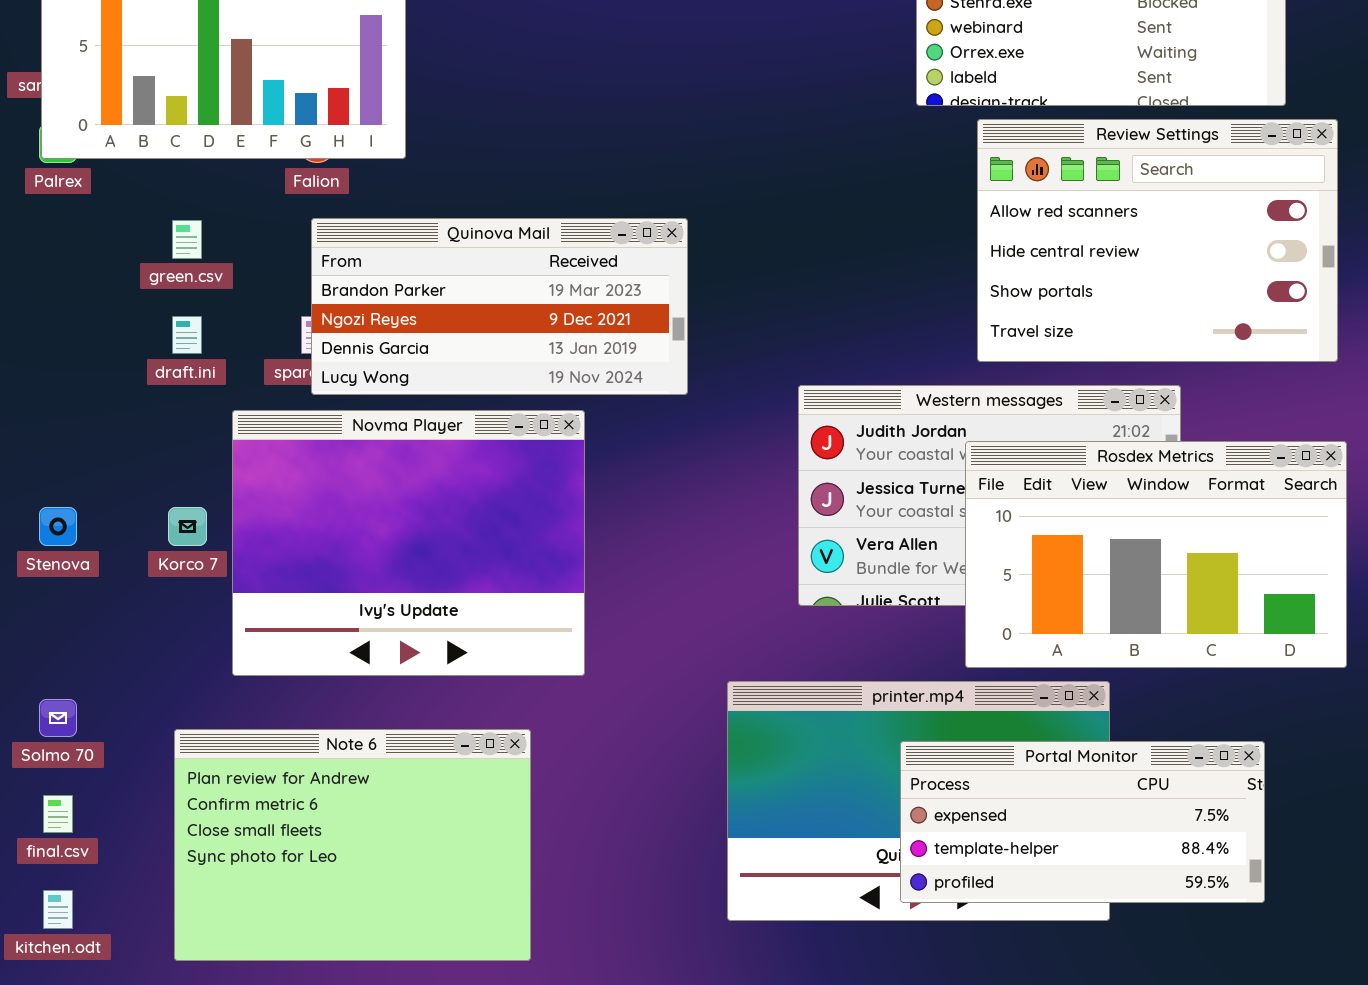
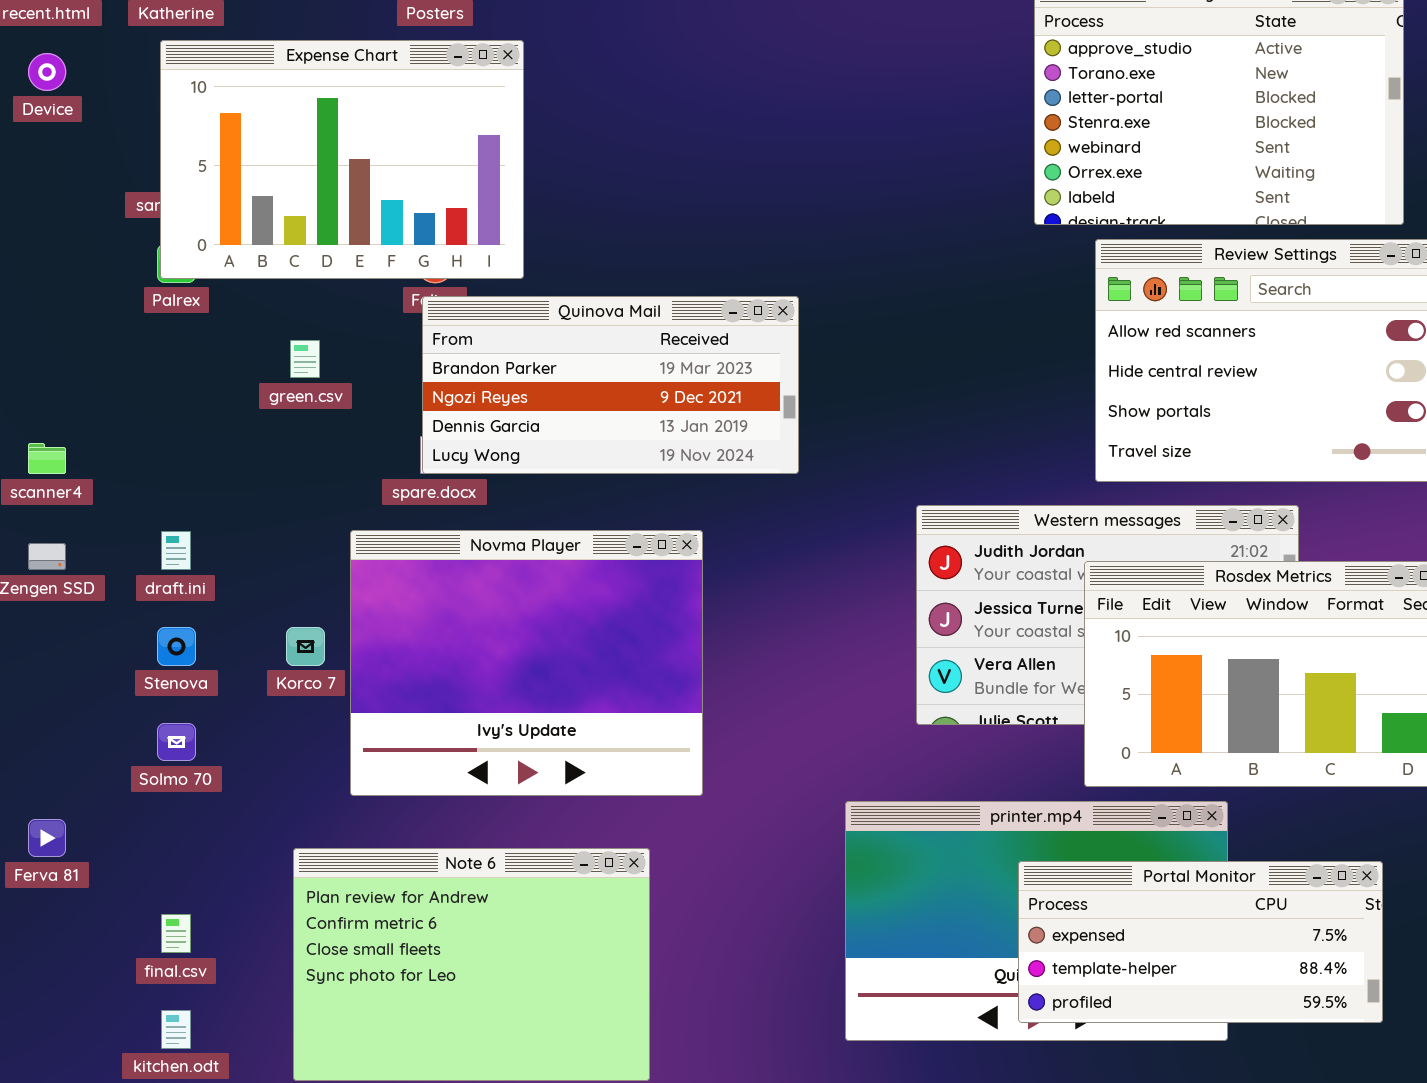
Quinova Mail: [311,218,688,395] -> [422,296,799,474], moved
draft.ini: [172,316,202,354] -> [161,531,191,570], moved
Solmo 70: [39,699,77,737] -> [157,723,196,761], moved

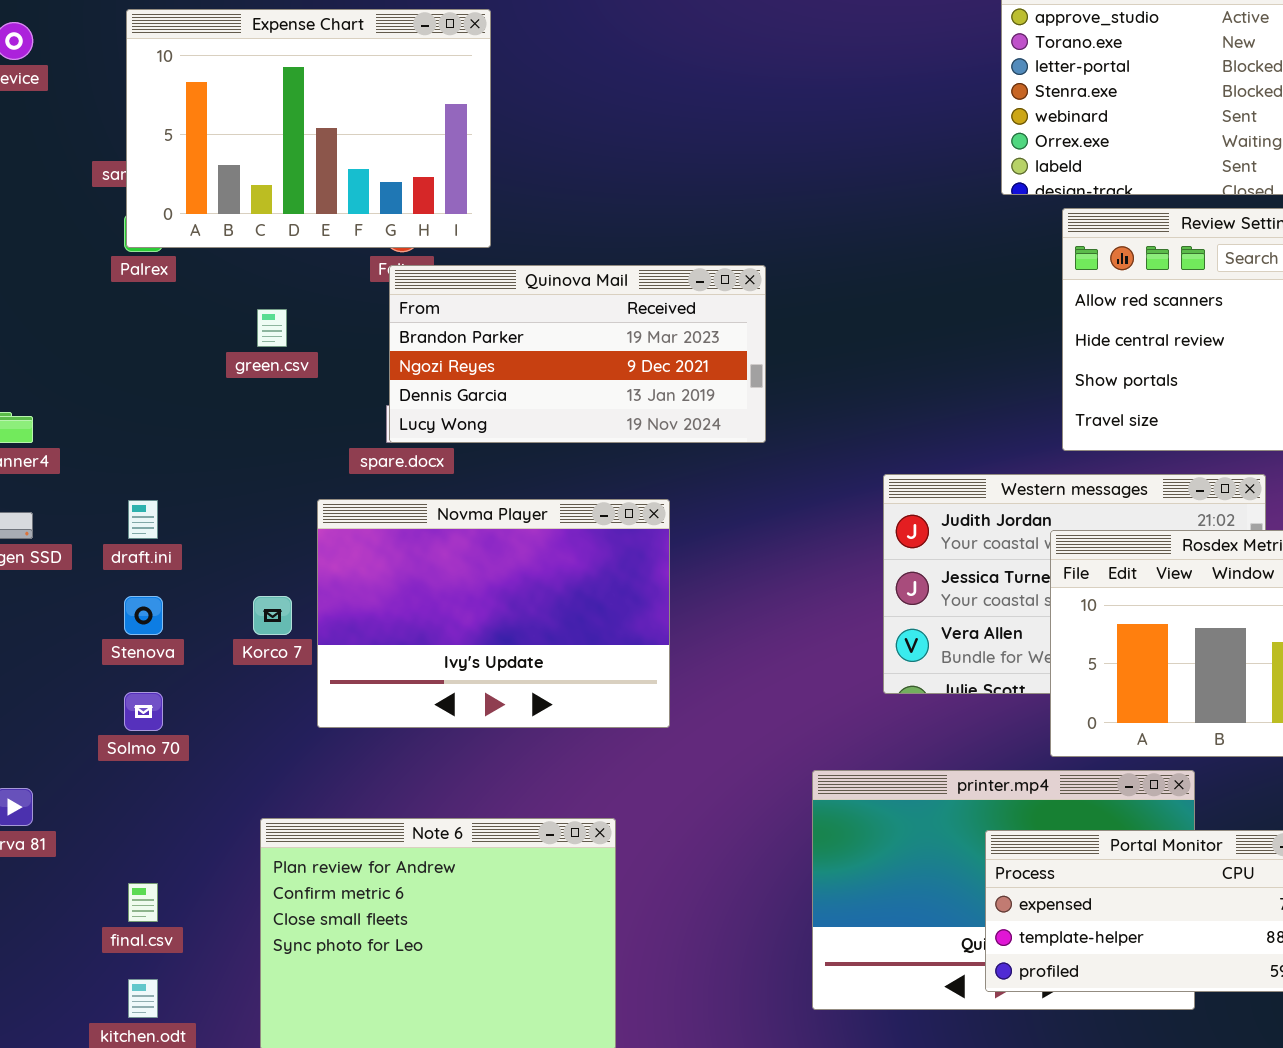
Novma Player: [350,530,703,796] -> [317,499,670,728], resized

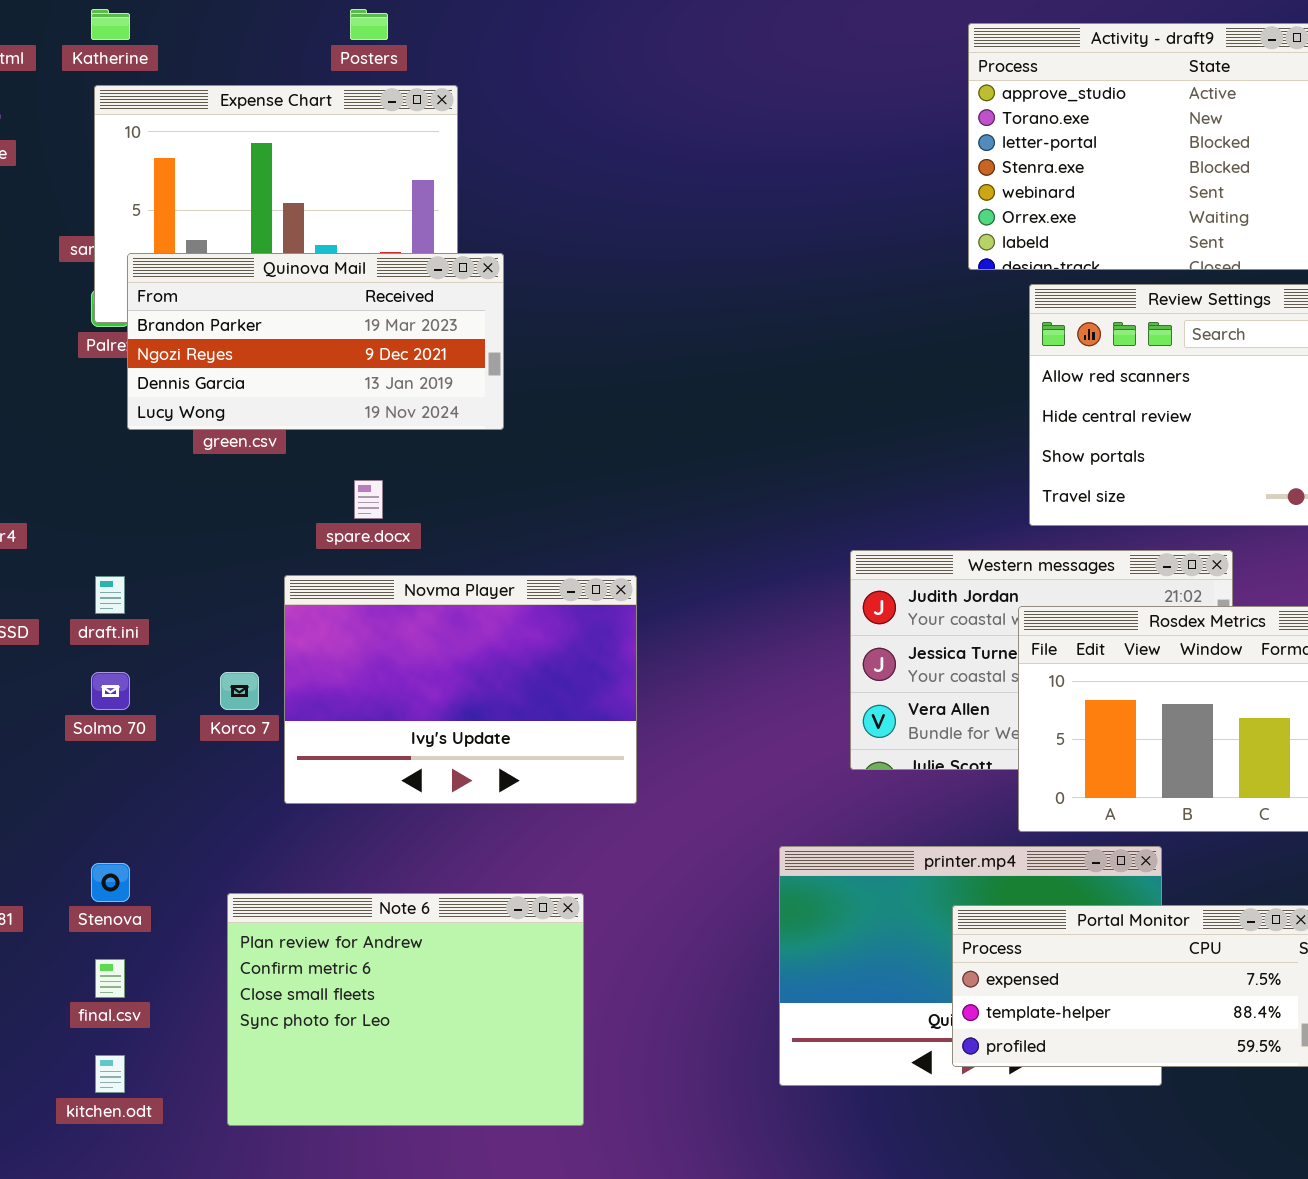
Quinova Mail: [389,265,766,443] -> [127,253,504,430], moved
Stenova: [124,596,163,635] -> [91,863,130,902], moved
Solmo 70: [124,692,163,731] -> [91,672,130,710], moved

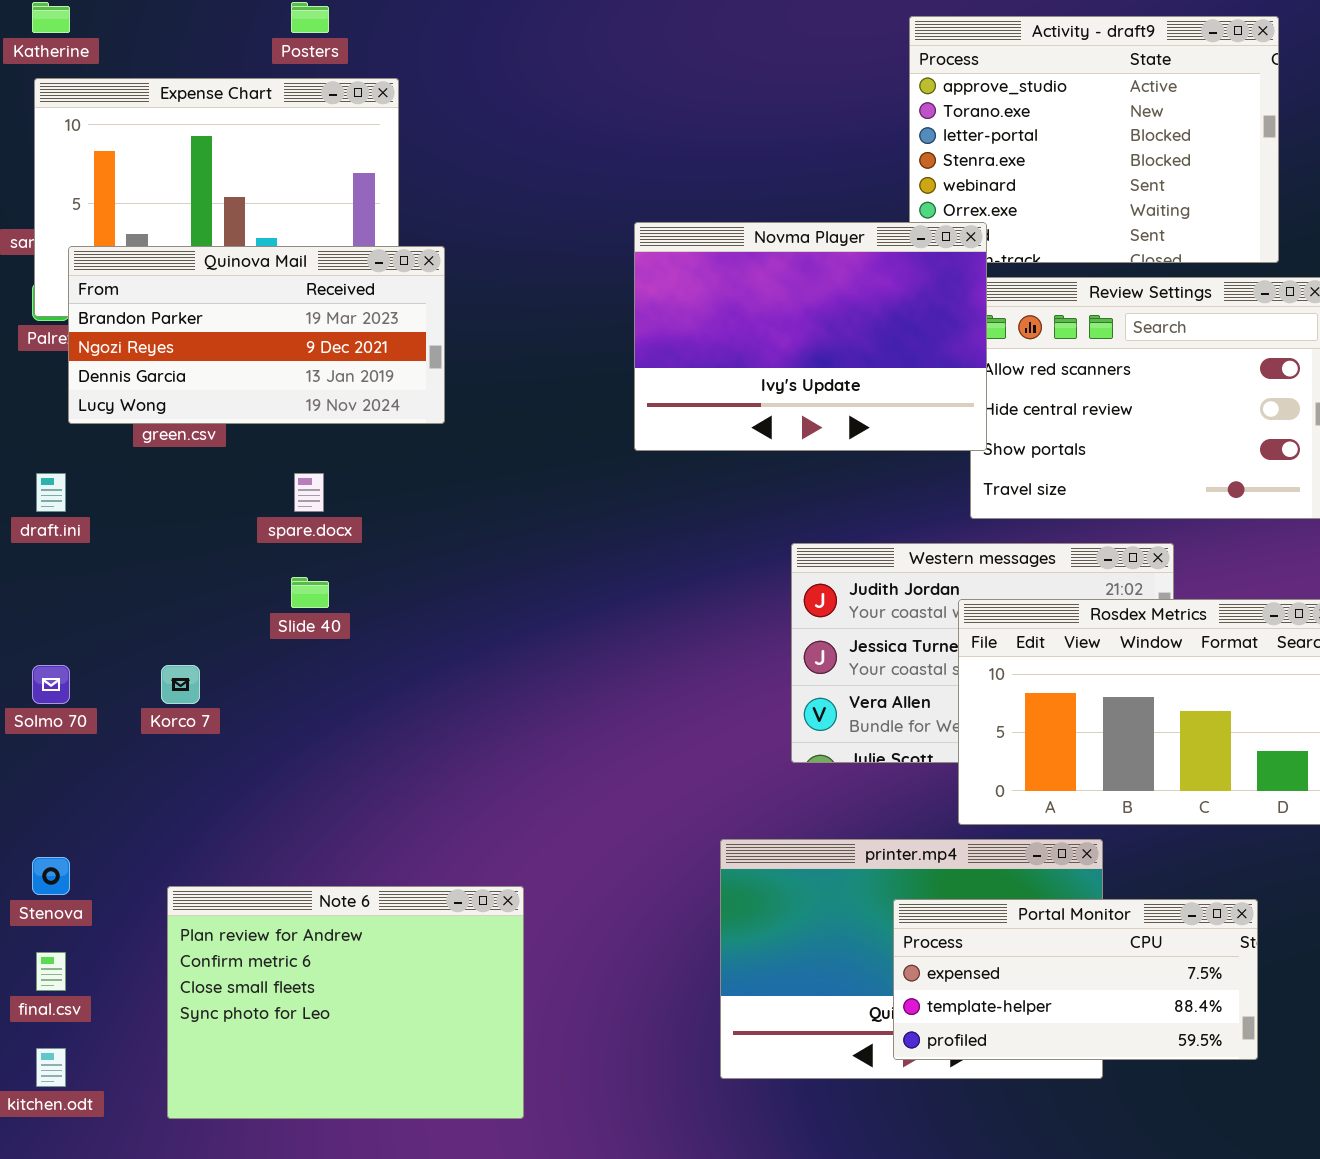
Novma Player: [284,575,637,804] -> [634,222,987,451], moved
draft.ini: [95,576,125,614] -> [36,473,66,512], moved

